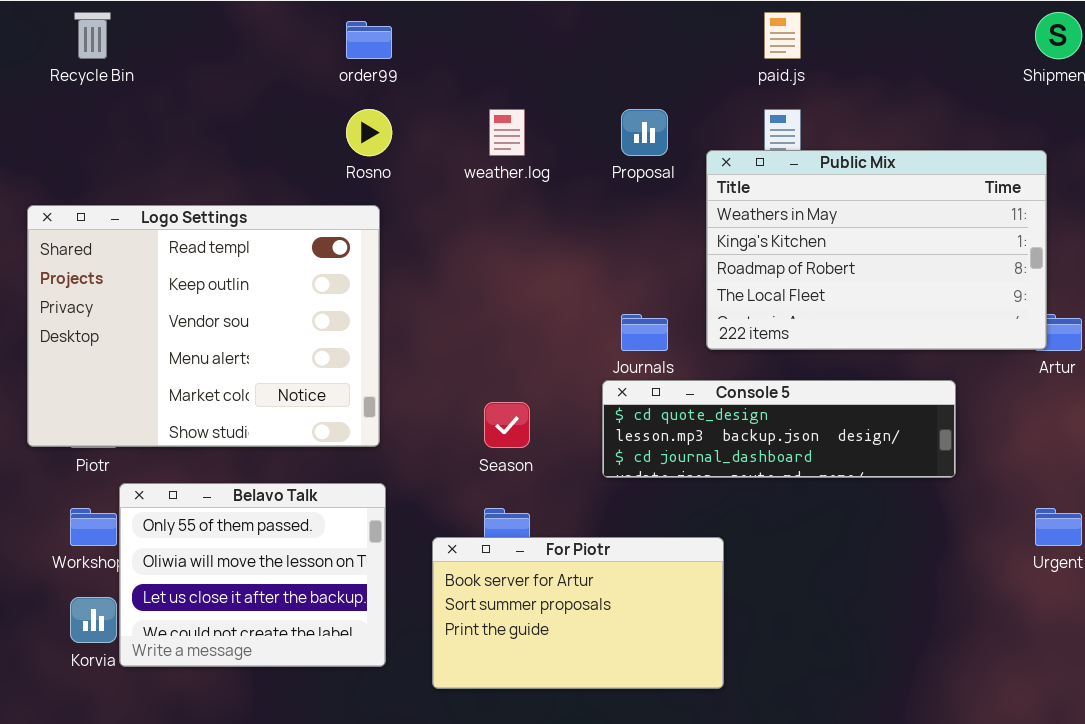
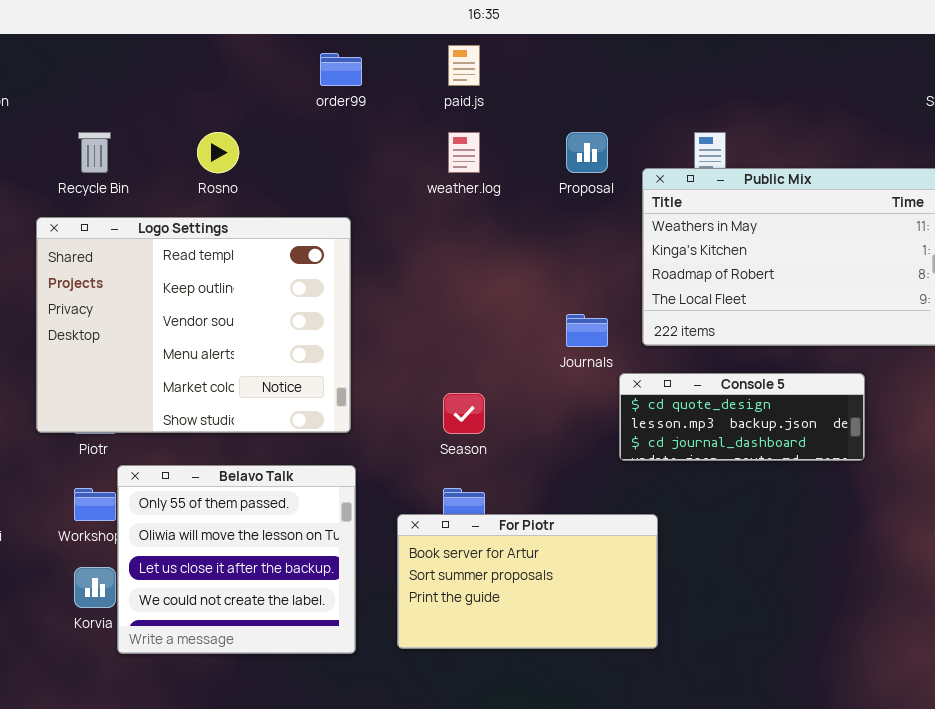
Recycle Bin: [74,12,111,59] -> [78,132,111,173], moved
paid.js: [764,12,801,59] -> [448,45,480,86], moved
Rosno: [346,109,392,156] -> [197,132,239,173], moved
Console 5: [602,380,956,478] -> [619,373,865,461], resized
Belavo Talk: [119,483,386,667] -> [117,465,356,654], resized

